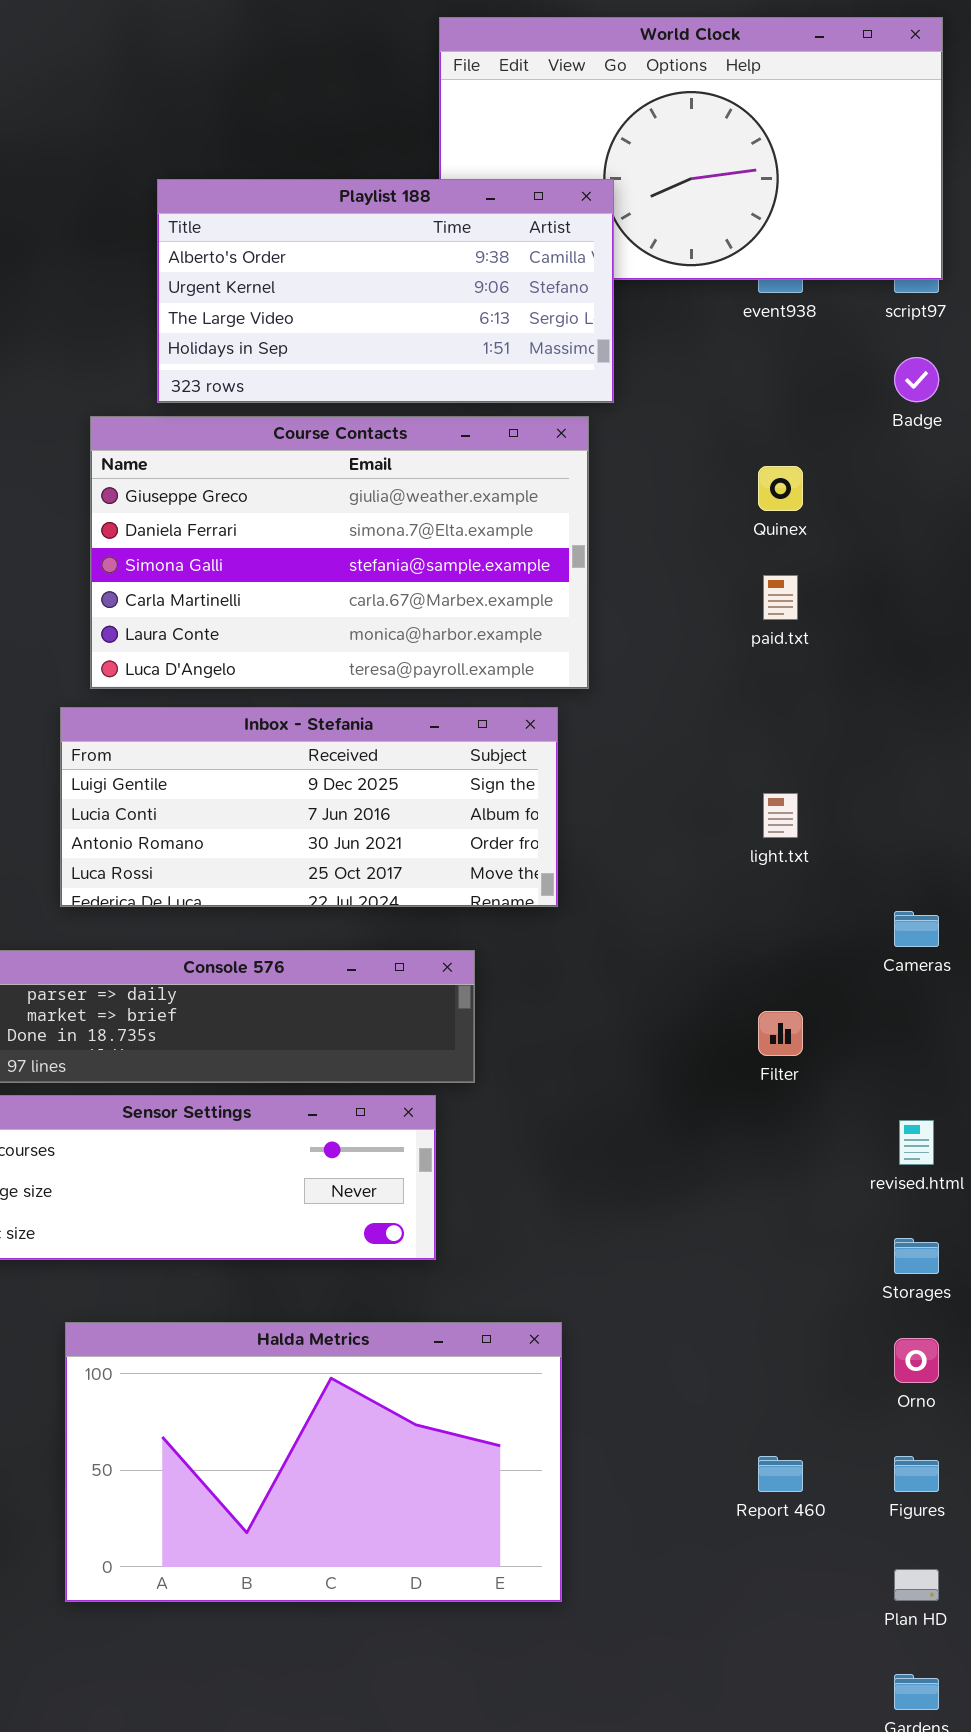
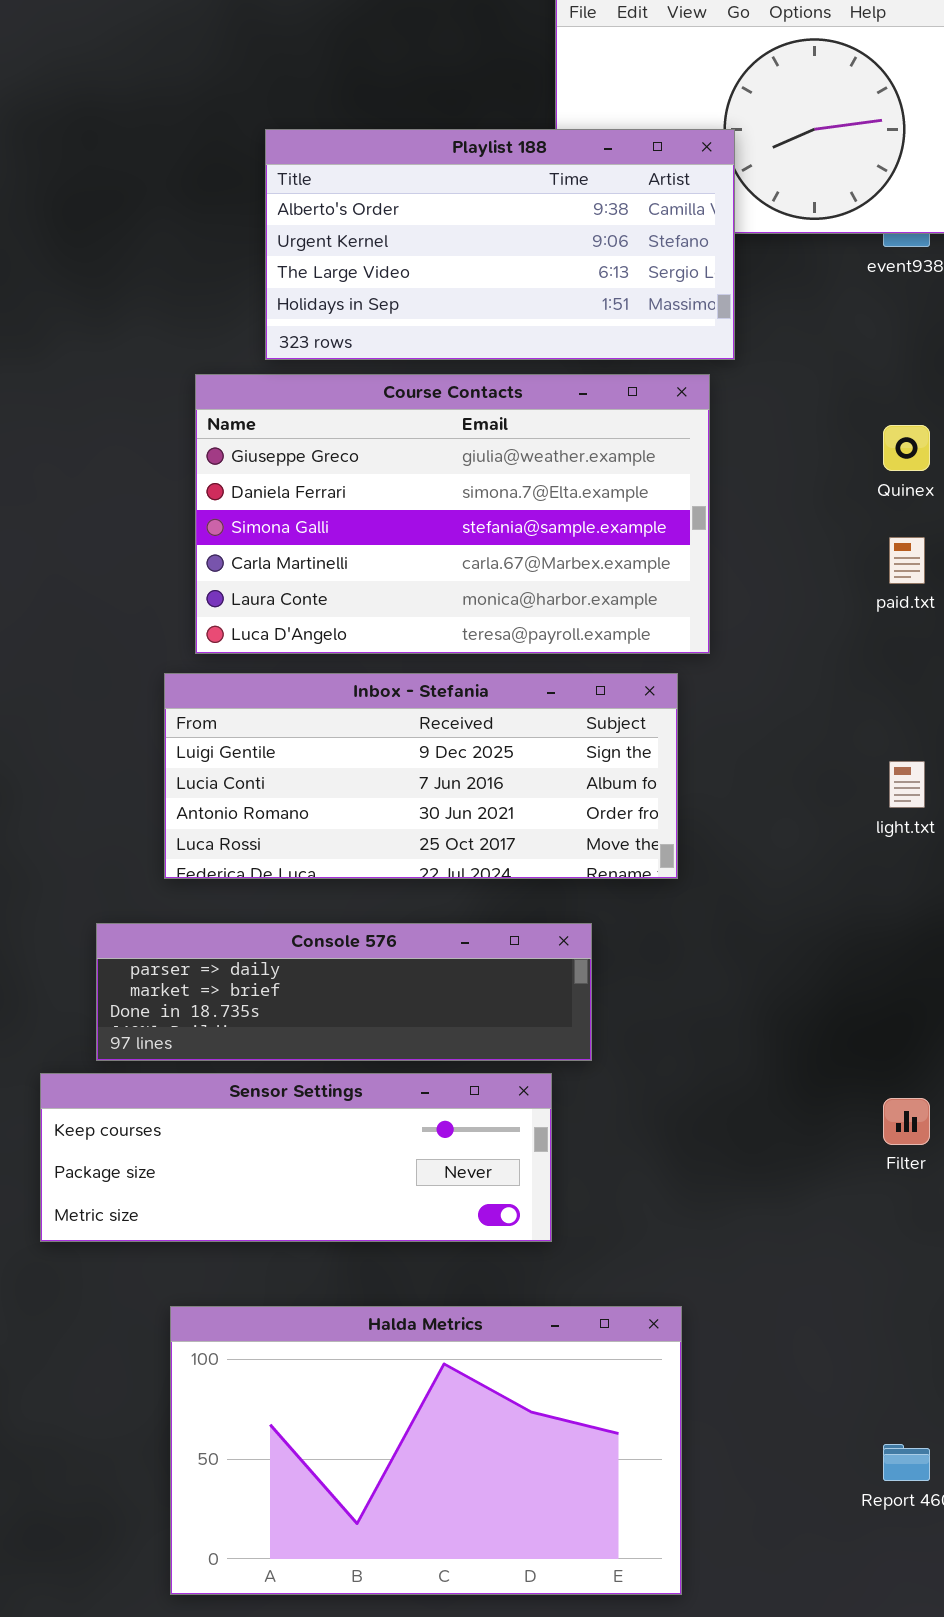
Filter: [758,1011,803,1056] -> [883,1098,930,1145], moved

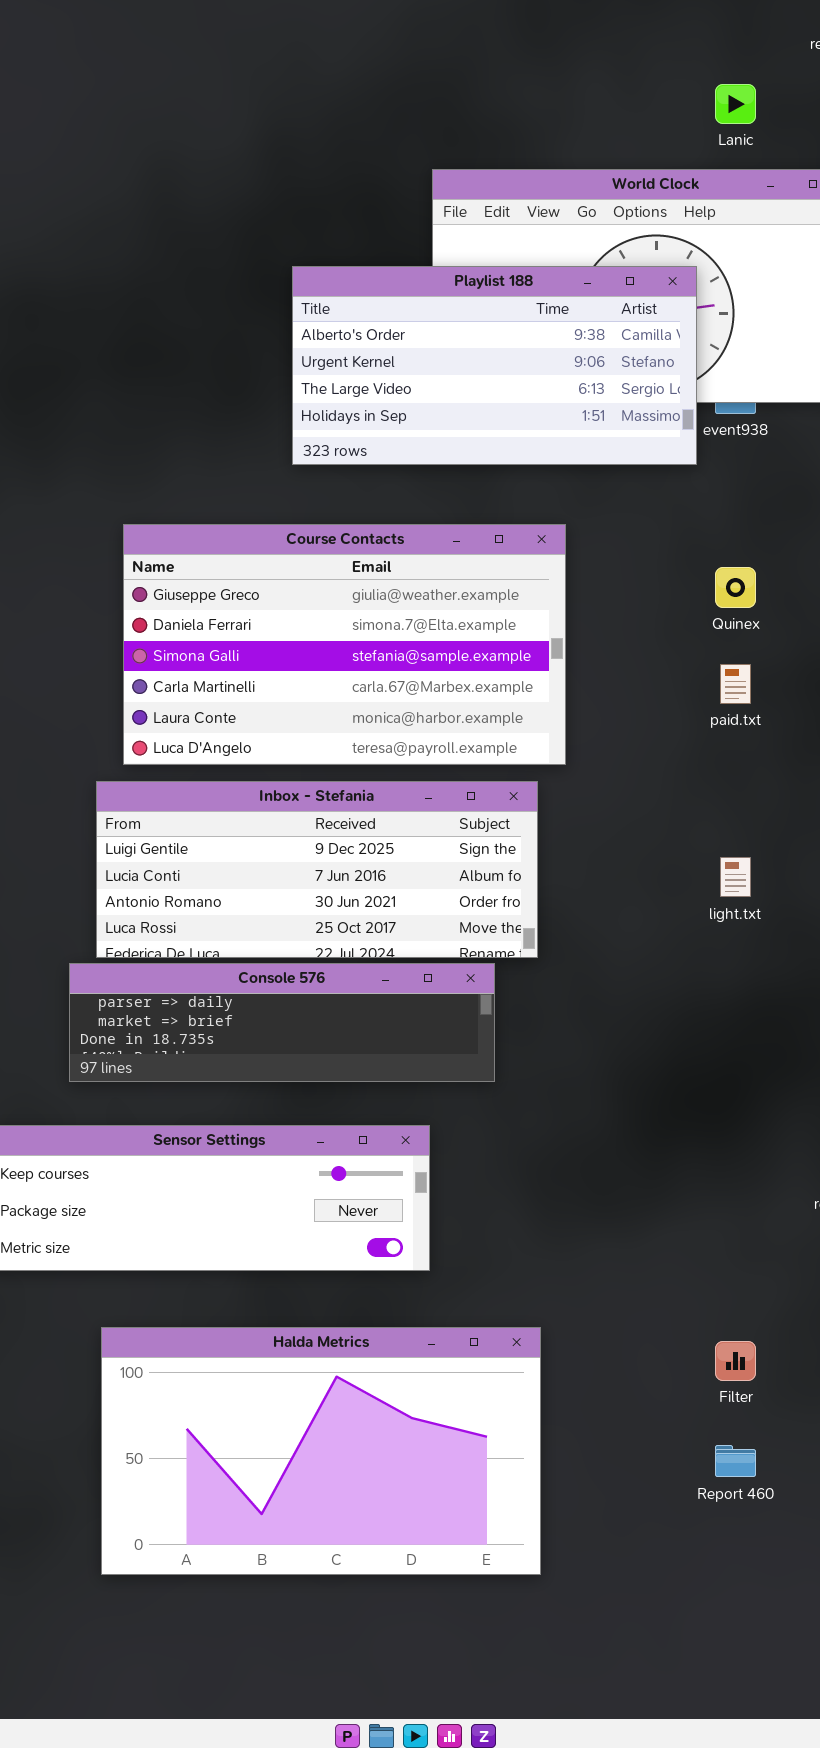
Playlist 188: [265,129,735,360] -> [292,266,697,465], moved
Console 576: [96,923,592,1061] -> [69,963,495,1082], moved
Filter: [883,1098,930,1145] -> [715,1341,756,1381], moved

